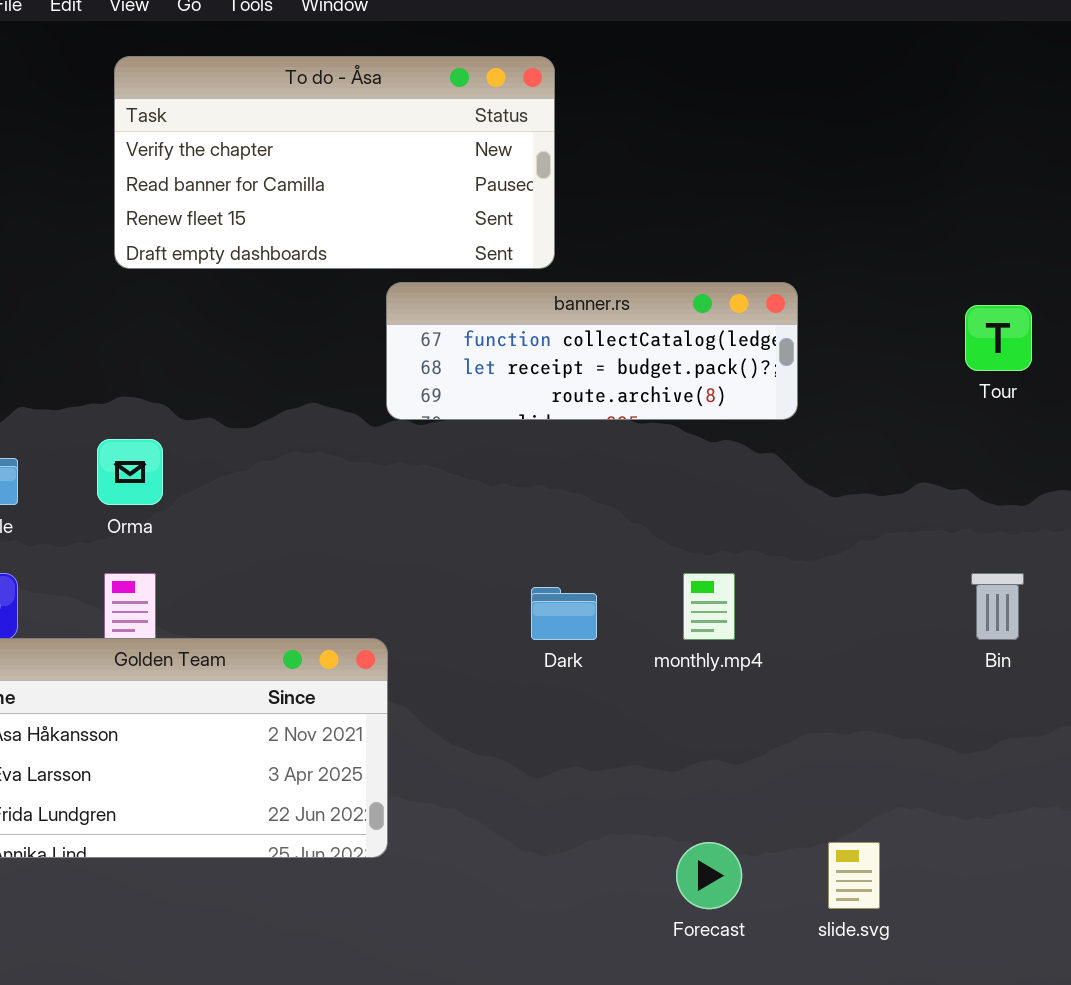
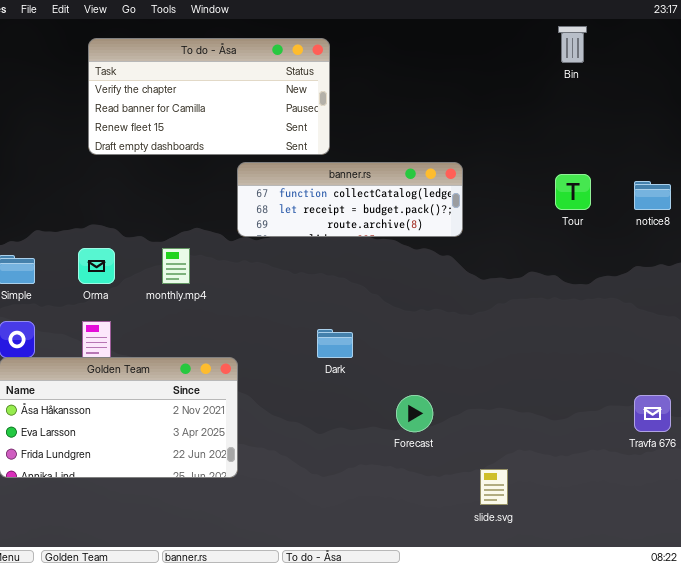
monthly.mp4: [683,573,735,640] -> [162,248,190,284], moved
Bin: [971,573,1024,640] -> [558,26,587,63], moved
Forecast: [676,842,742,909] -> [396,395,433,432], moved

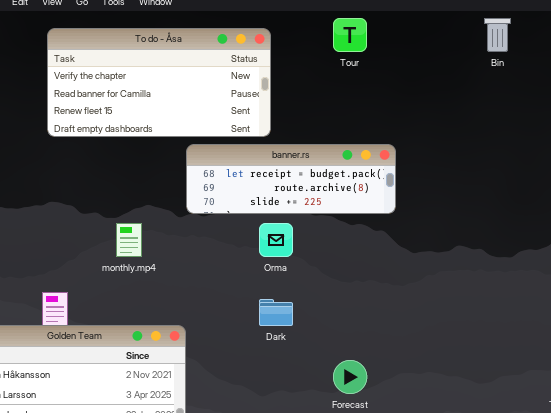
banner.rs: [237,162,463,237] -> [186,144,396,214], scrolled down 1 row
Tour: [555,174,591,210] -> [333,18,367,52], moved
Orma: [78,248,115,284] -> [259,223,293,257], moved

